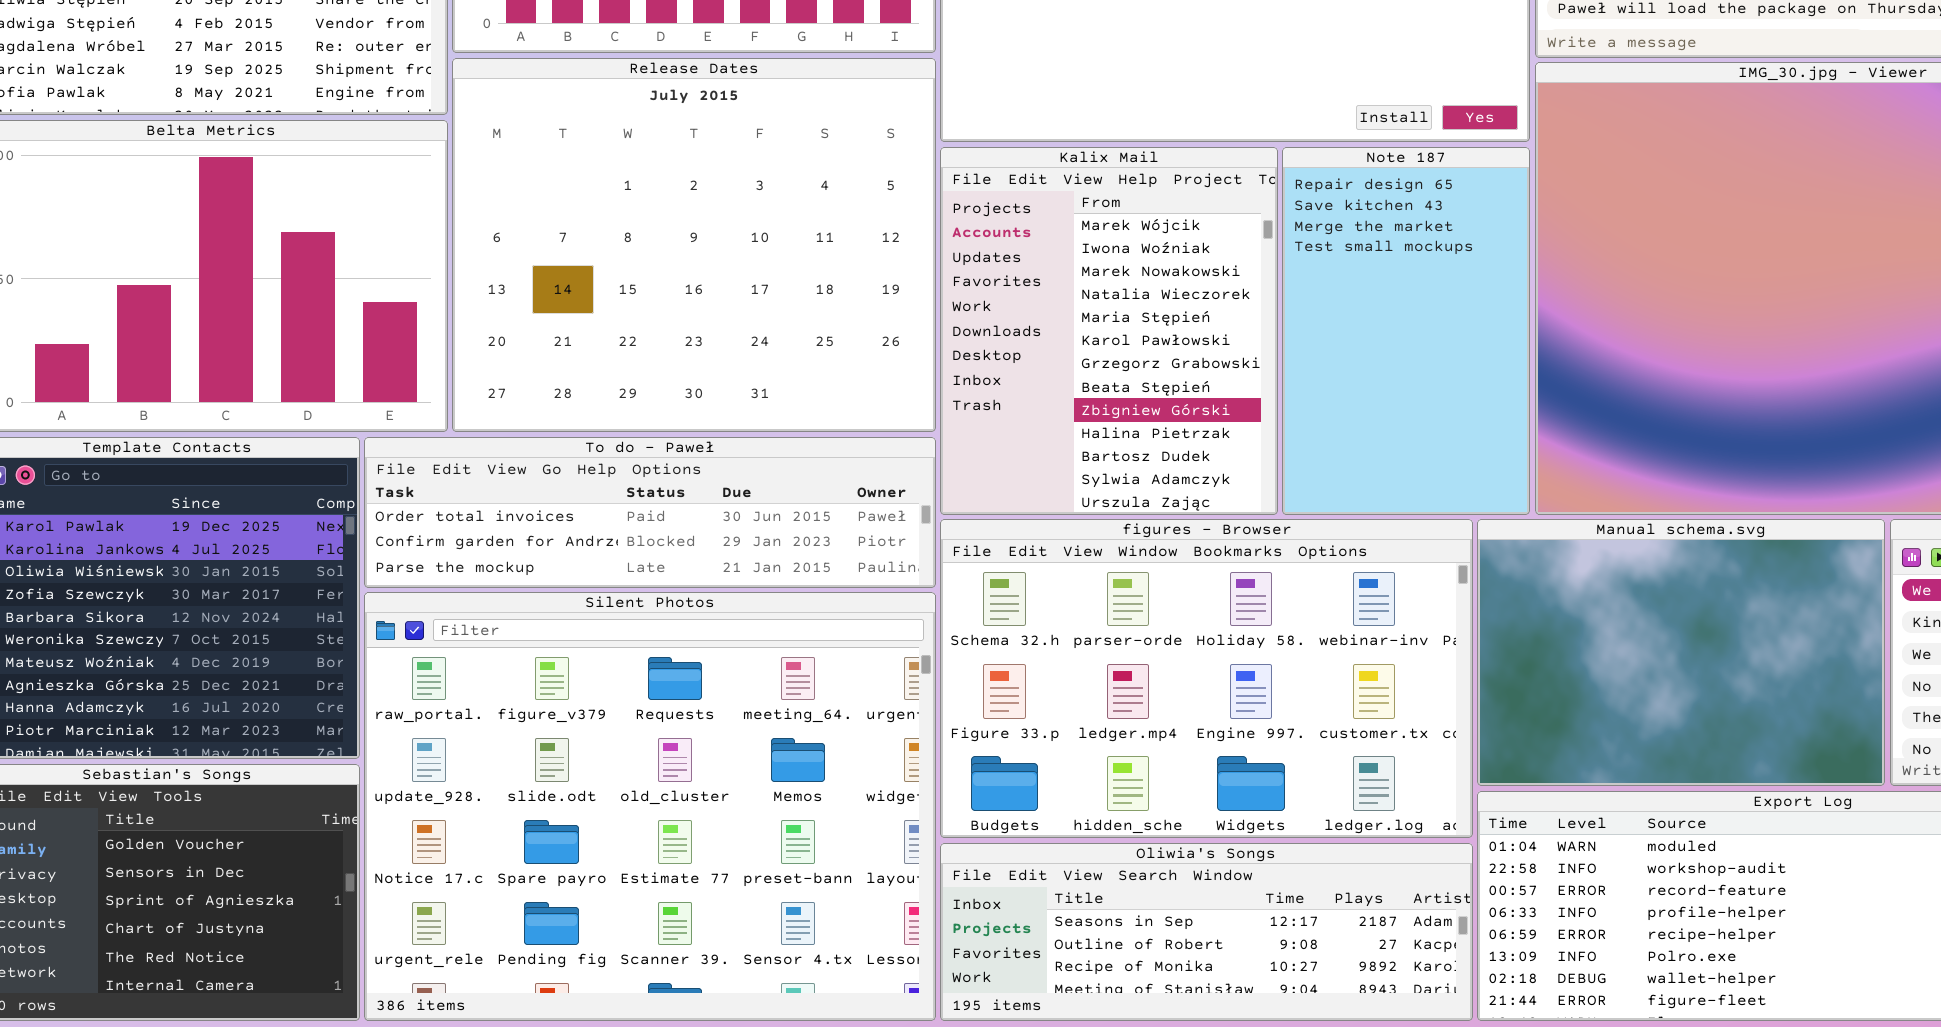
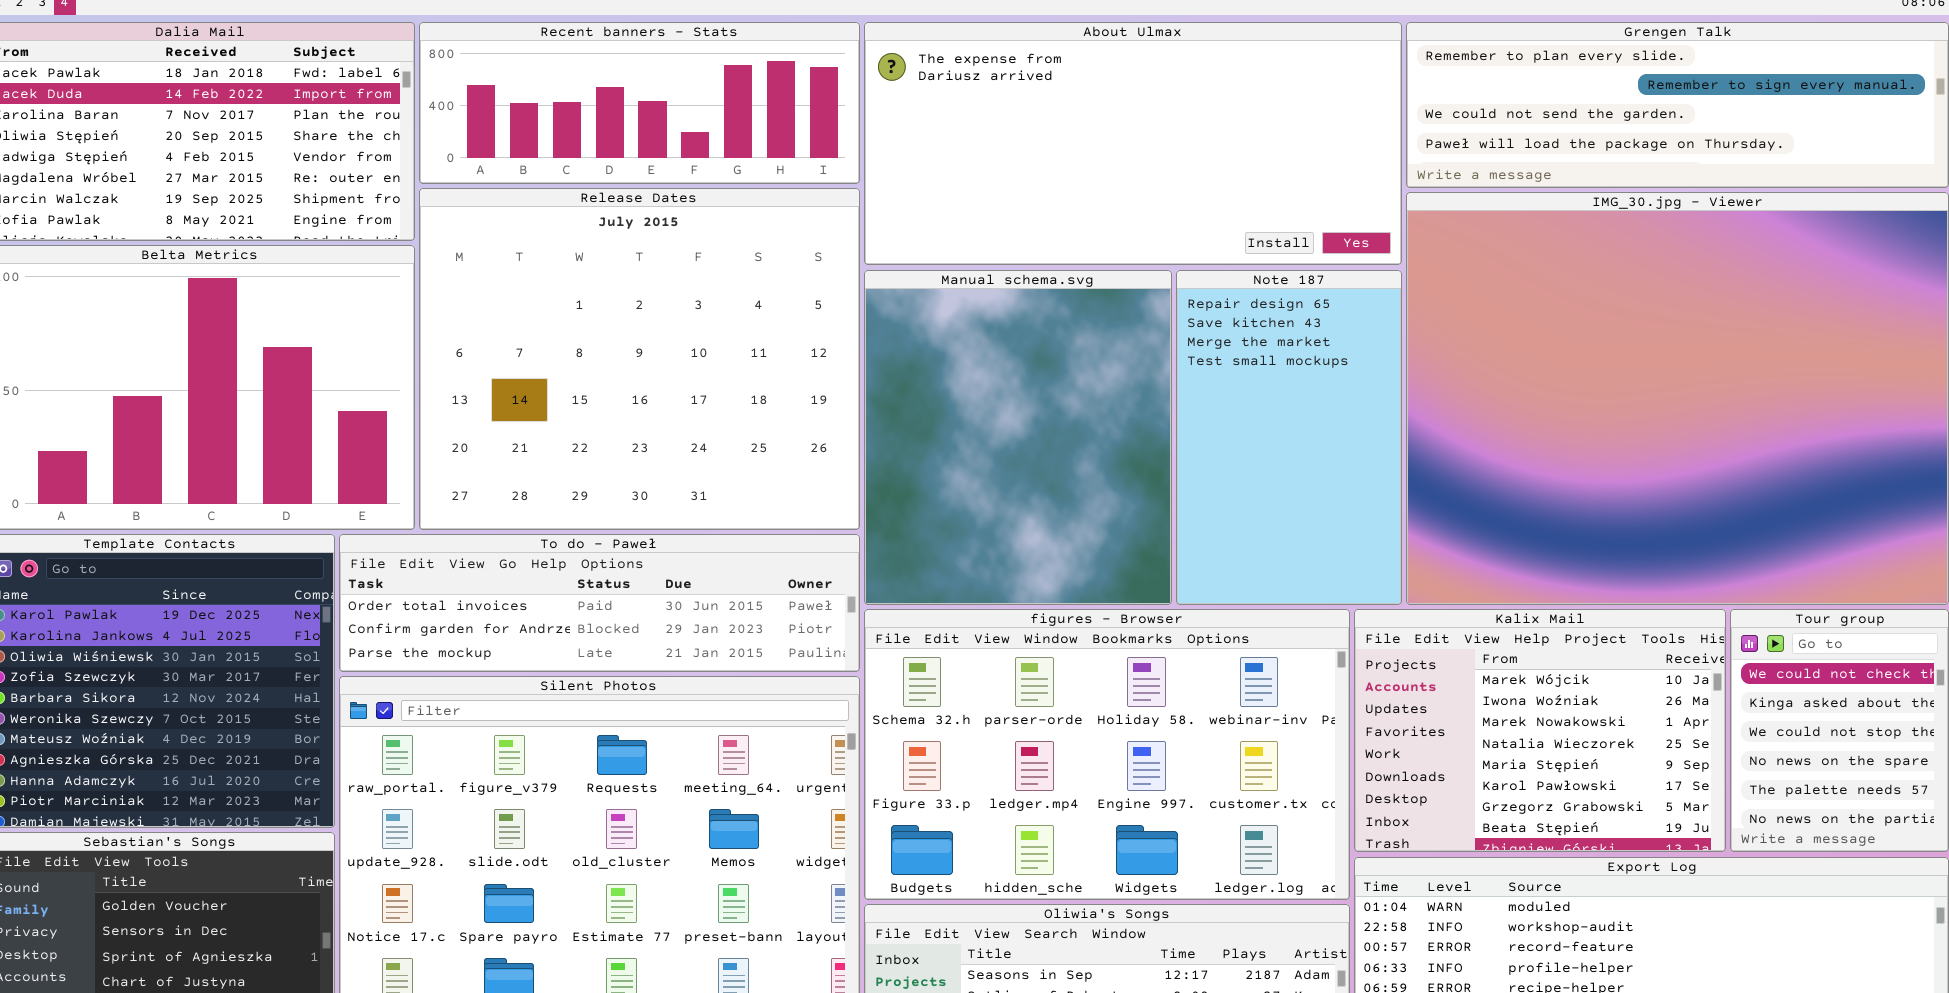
Kalix Mail: [940,147,1278,515] -> [1354,609,1726,852], moved, resized
Manual schema.svg: [1477,519,1885,786] -> [864,270,1172,605], moved, resized

